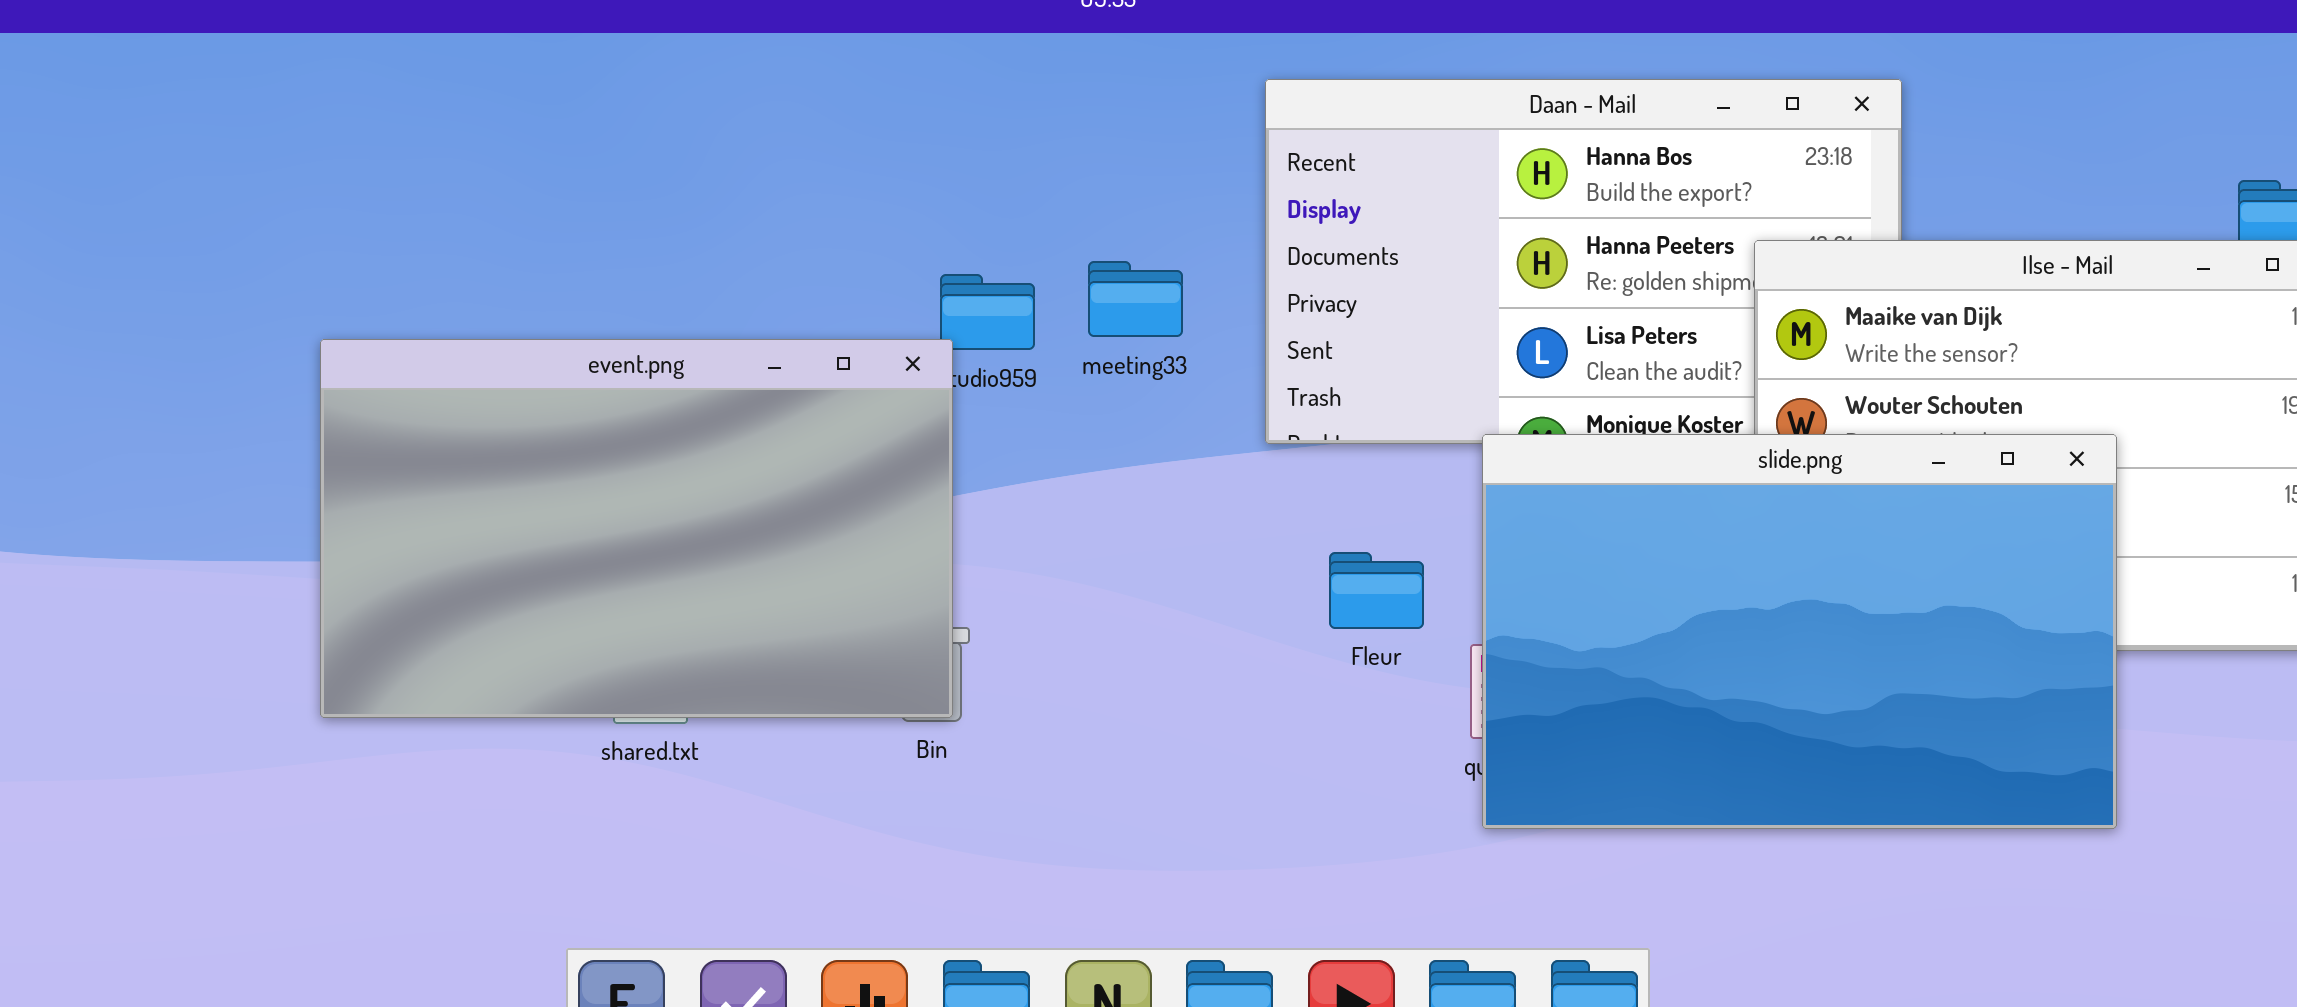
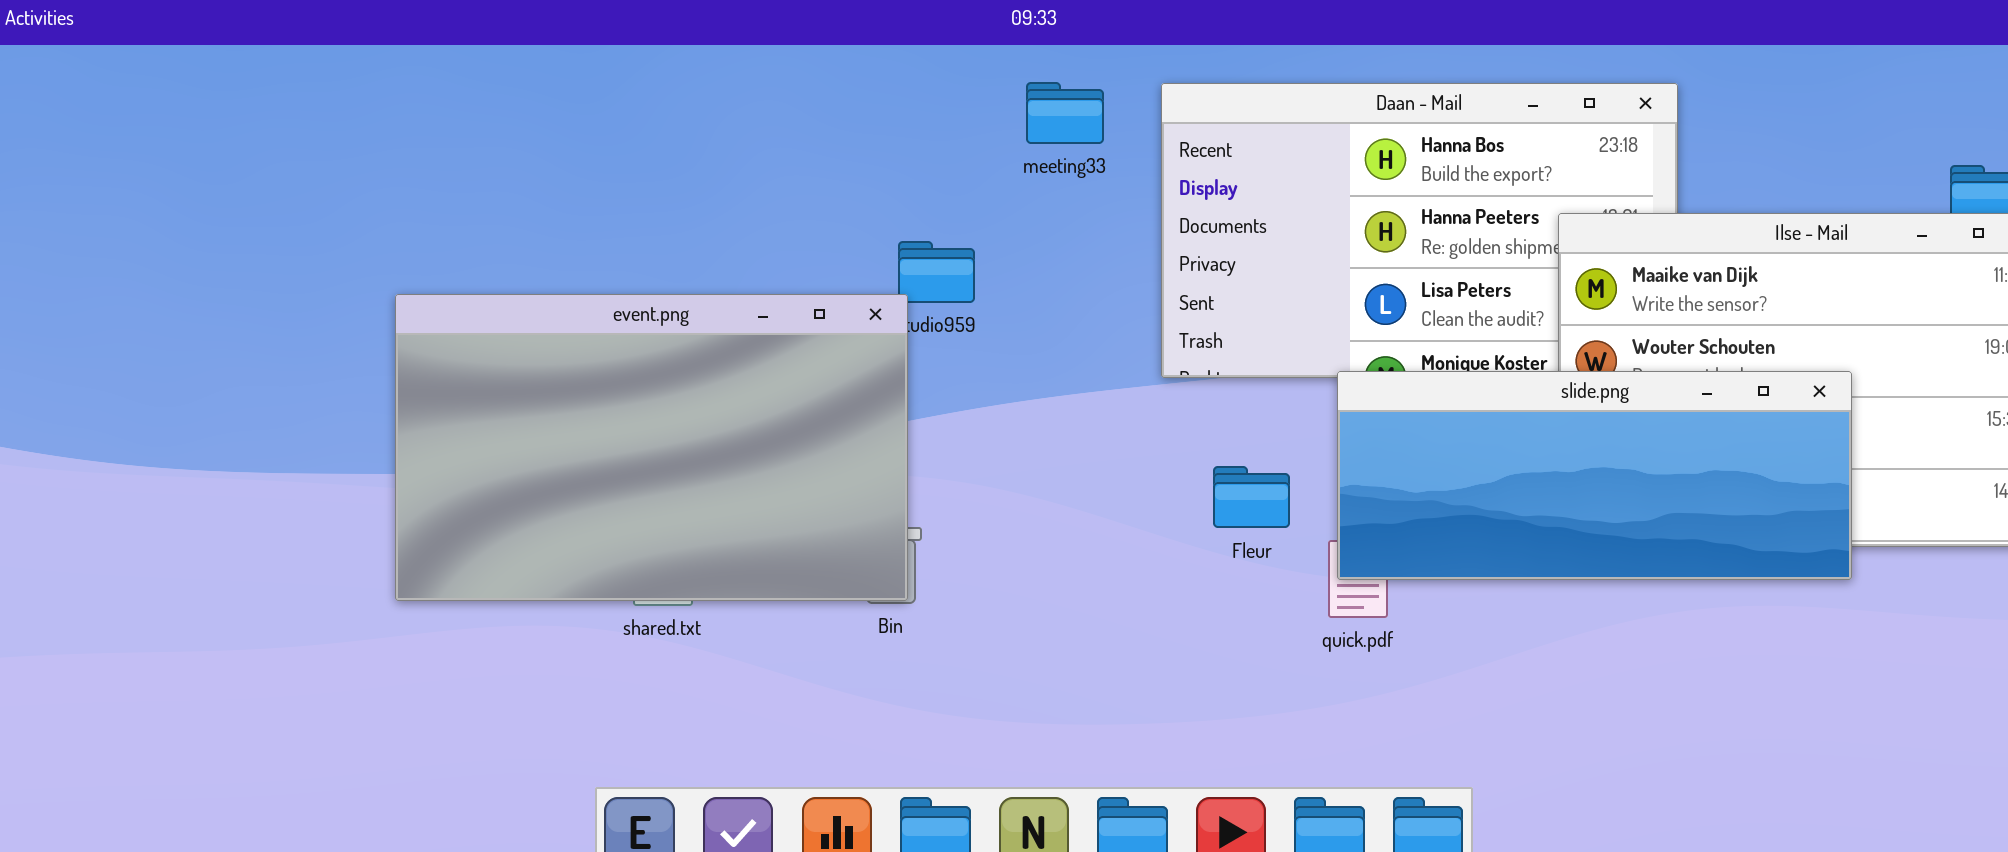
meeting33: [1088,261,1183,337] -> [1026,82,1104,144], moved
slide.png: [1482,434,2117,829] -> [1337,371,1852,580], resized

